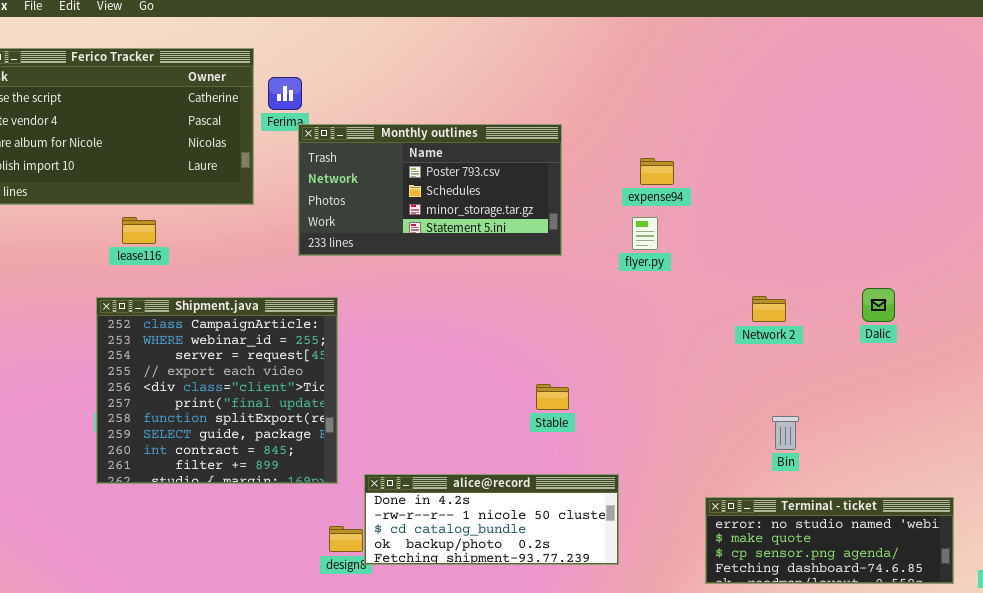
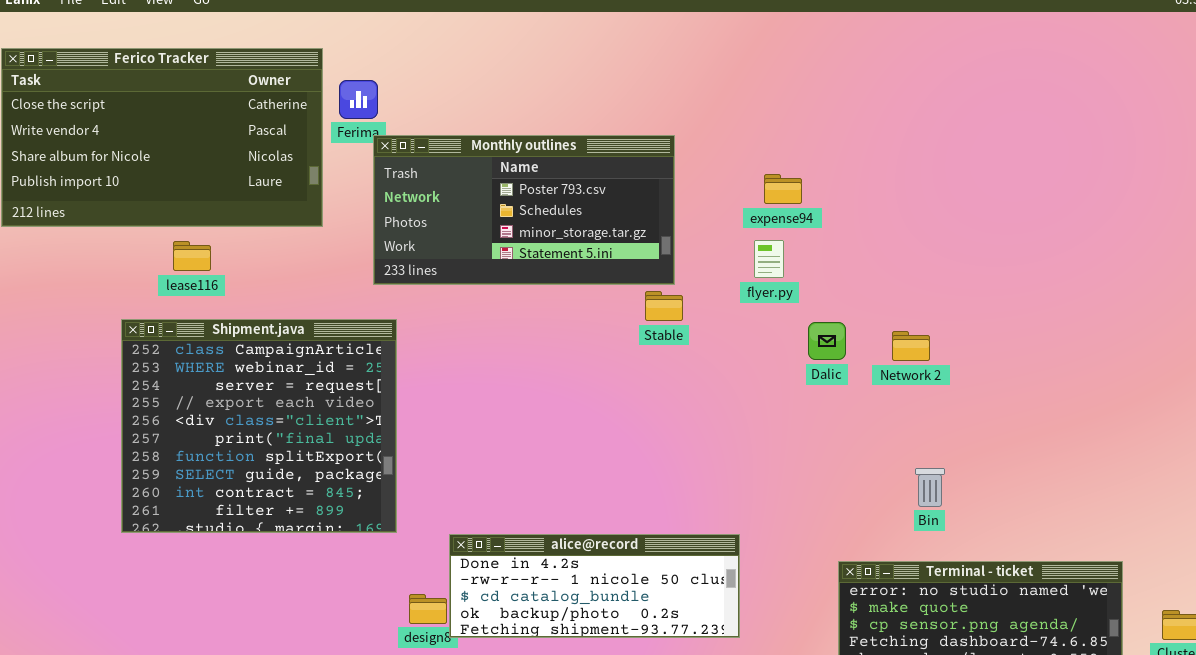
Dalic: [862,288,895,322] -> [808,322,846,360], moved
Shipment.java: [96,297,338,484] -> [121,319,397,533], moved
Stable: [536,384,569,410] -> [645,291,683,321], moved

